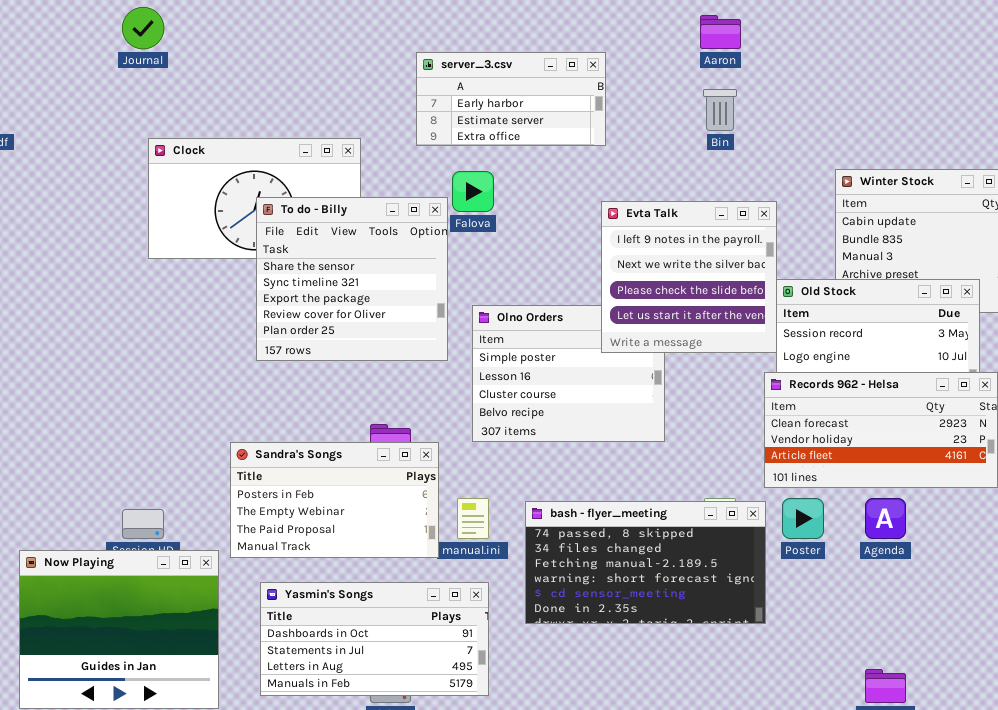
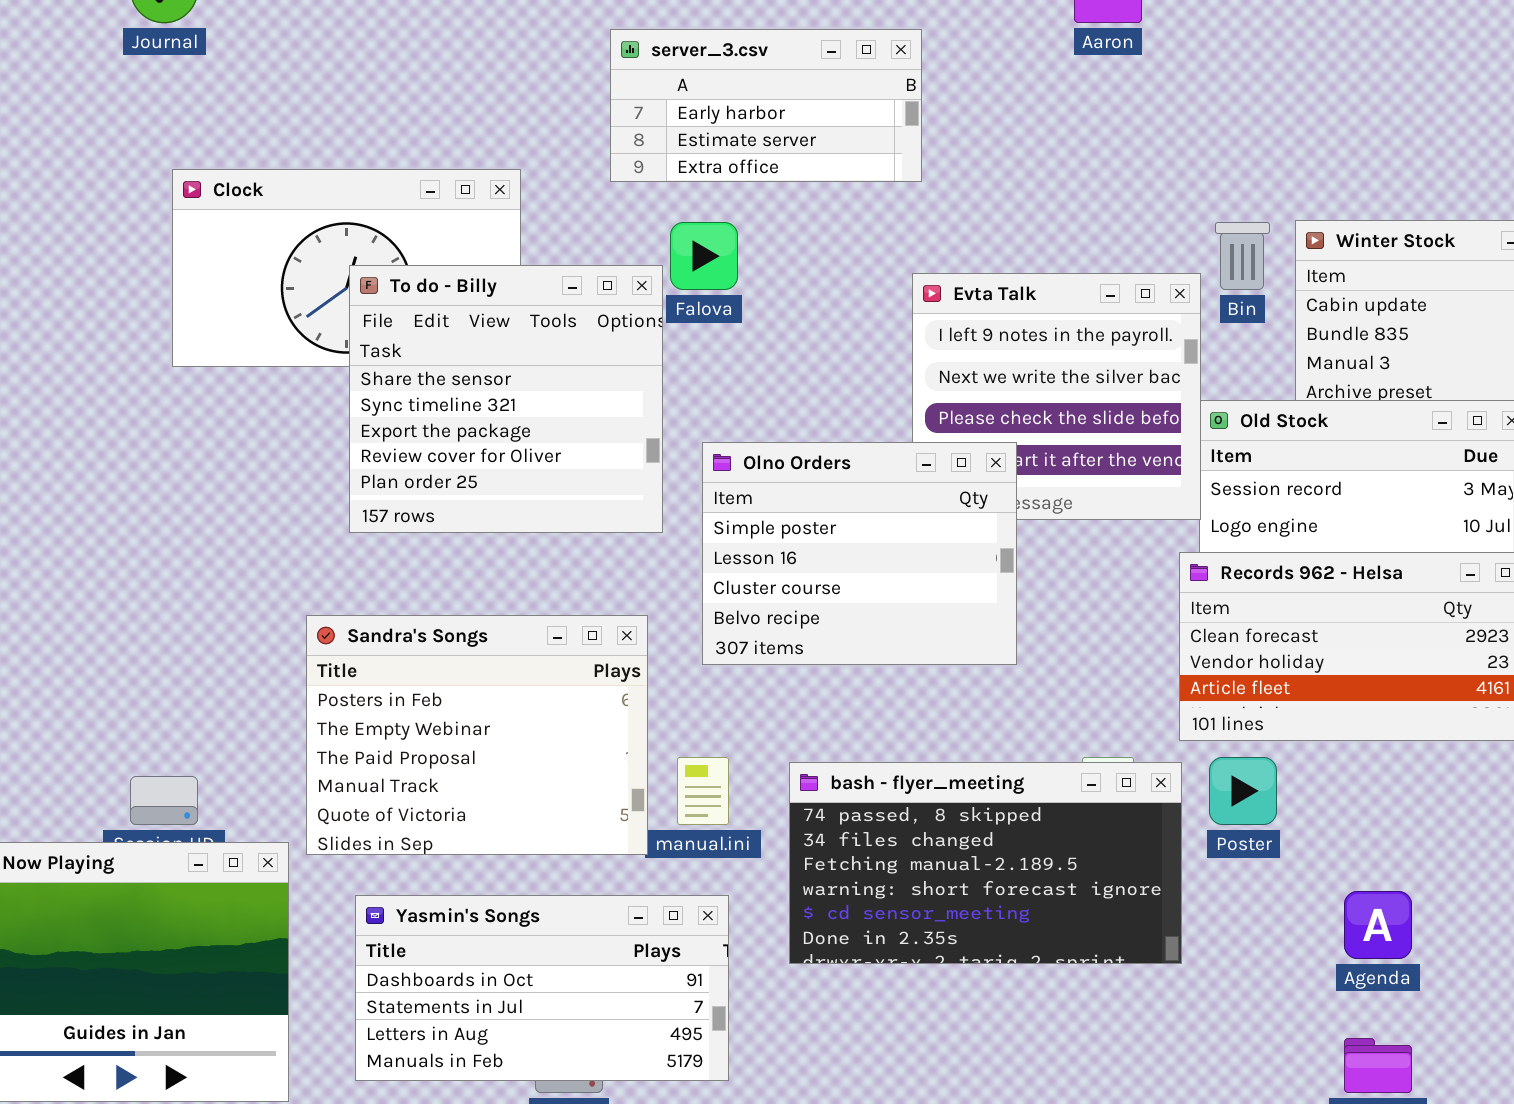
Bin: [703,89,737,131] -> [1215,222,1270,290], moved
Olno Orders: [472,305,665,442] -> [702,442,1017,665], raised
Sandra's Songs: [230,442,439,558] -> [306,615,648,855], resized
Agenda: [865,498,906,539] -> [1344,891,1412,959], moved

